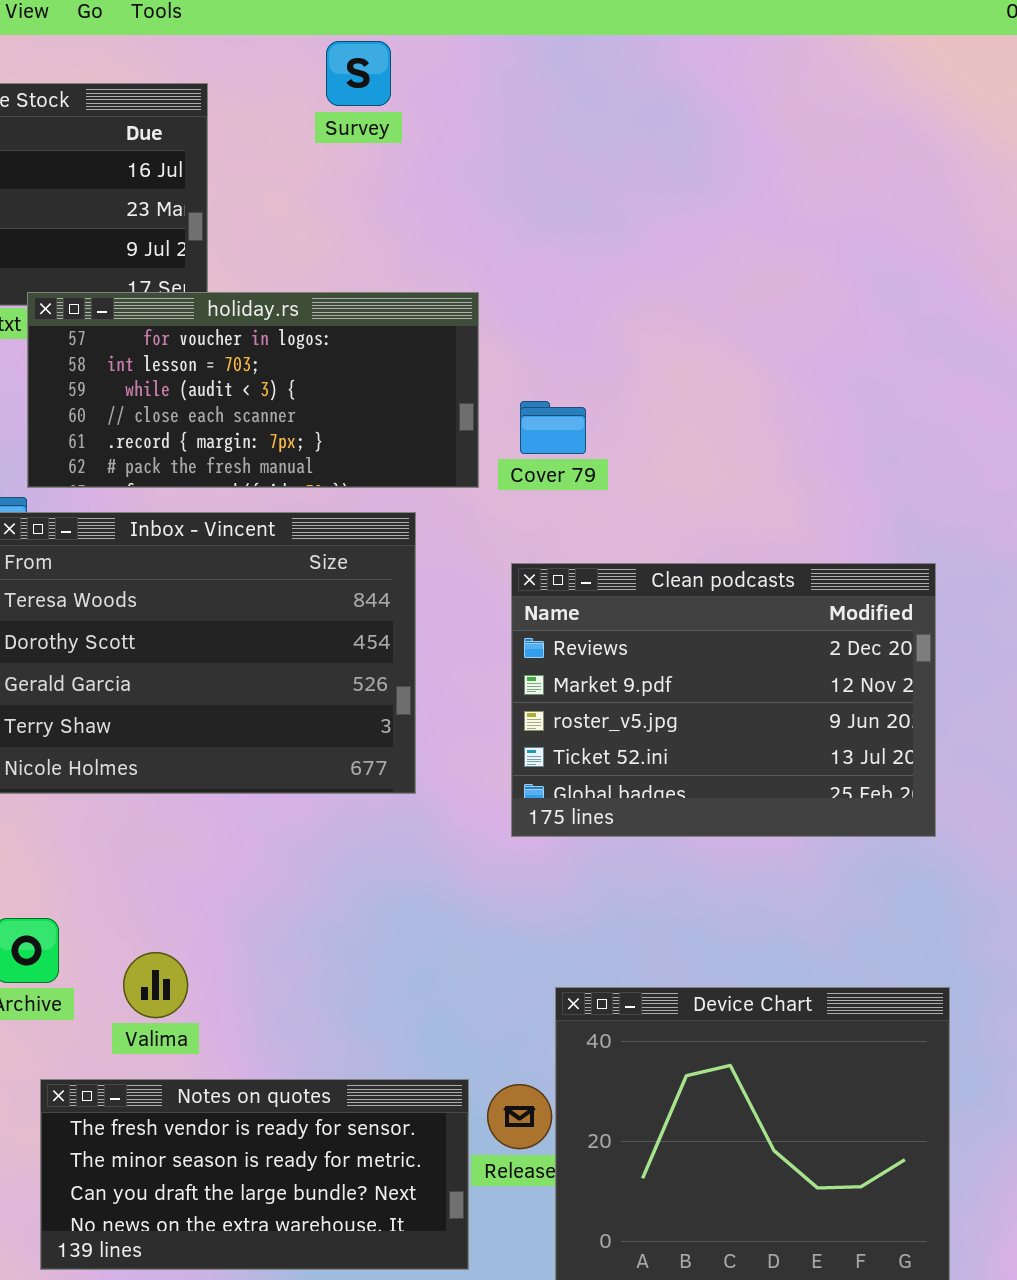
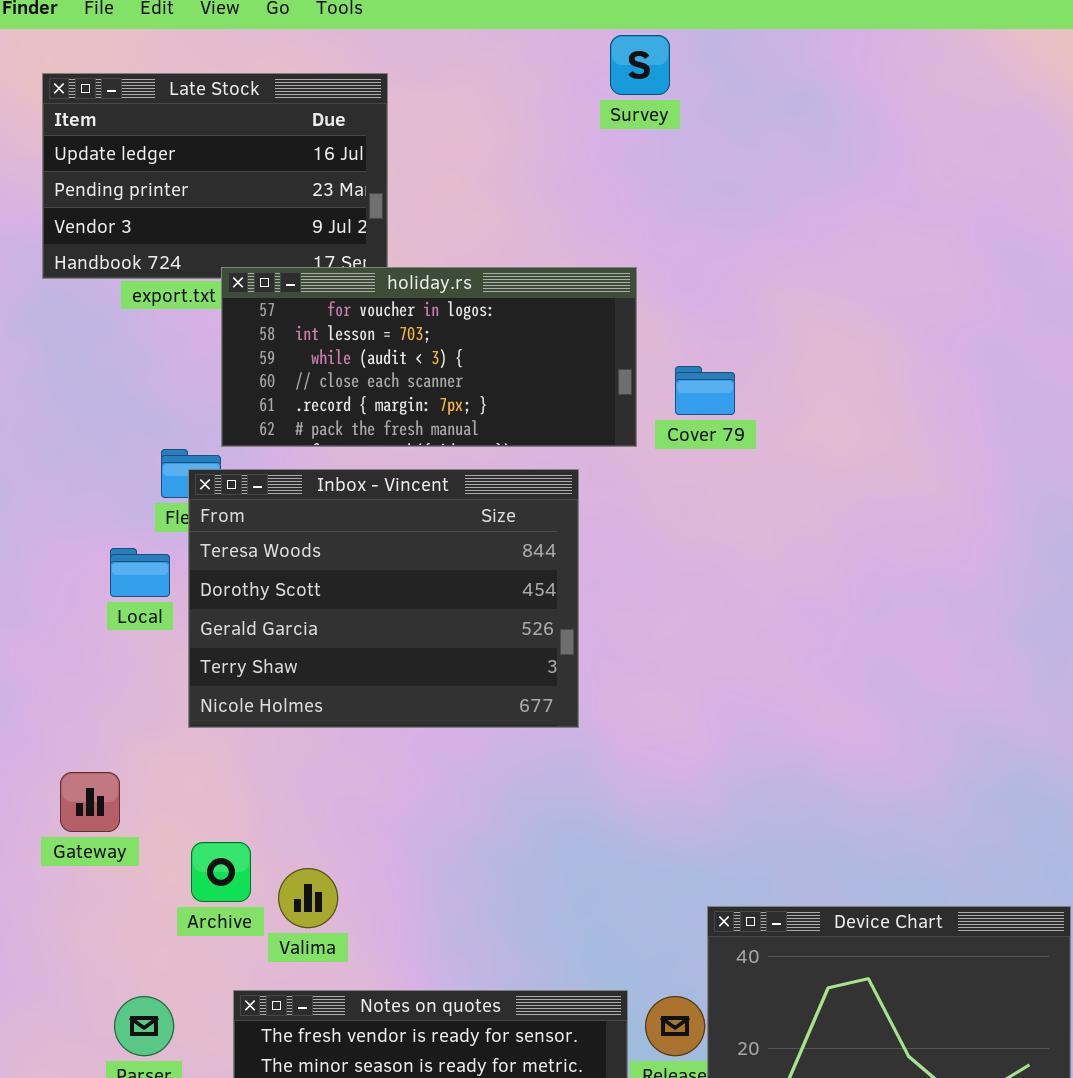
Survey: [326,41,391,106] -> [610,35,670,95], moved
Clean podcasts: [511,563,936,837] -> none, closed
Valima: [123,952,188,1018] -> [278,868,338,928], moved

